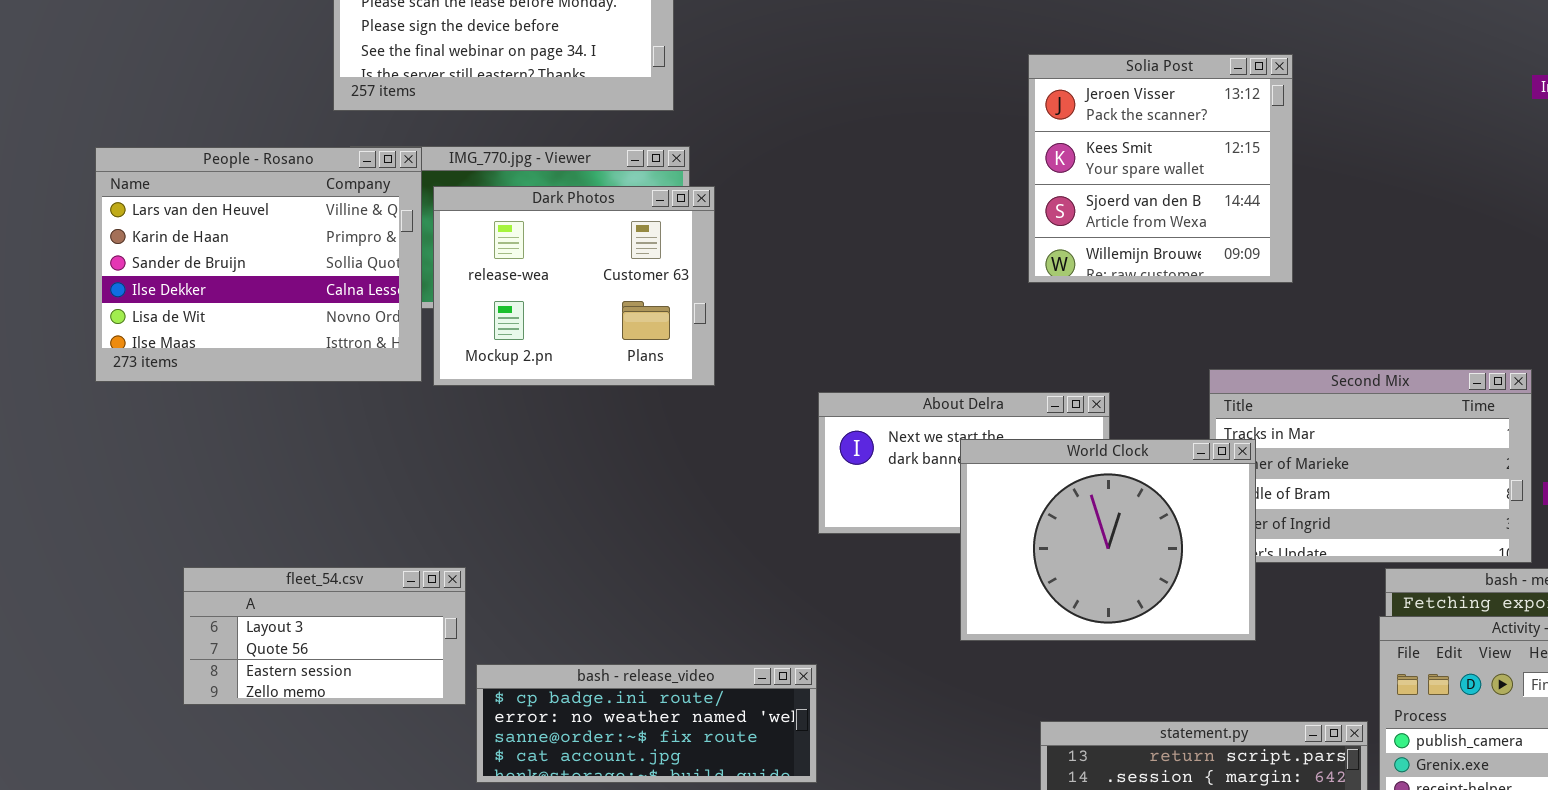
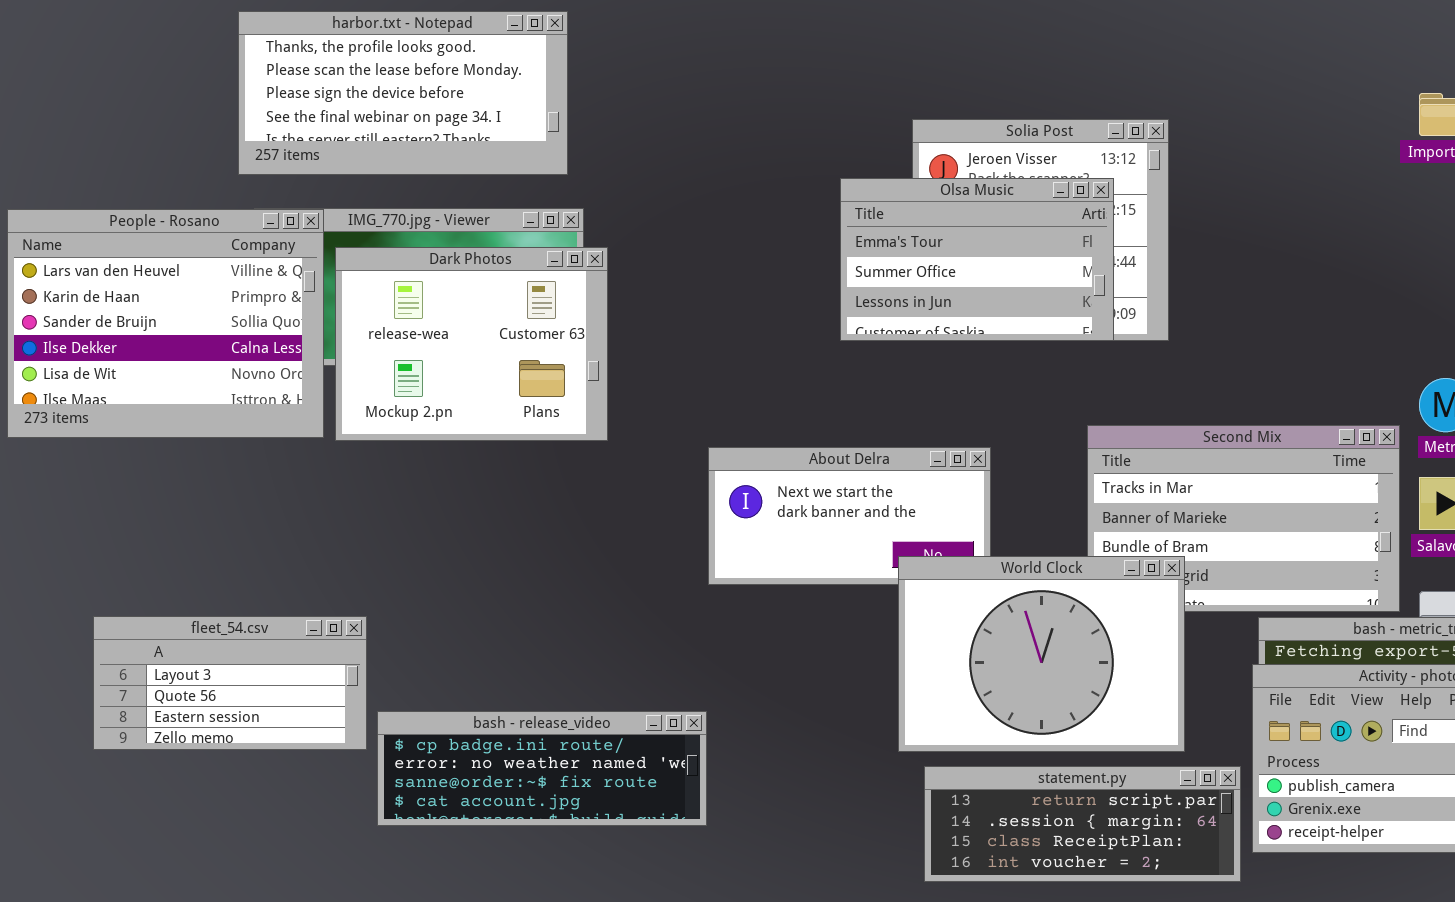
Olsa Music: none -> [840,178,1114,341], opened
World Clock: [960,439,1256,641] -> [898,556,1185,752], moved

